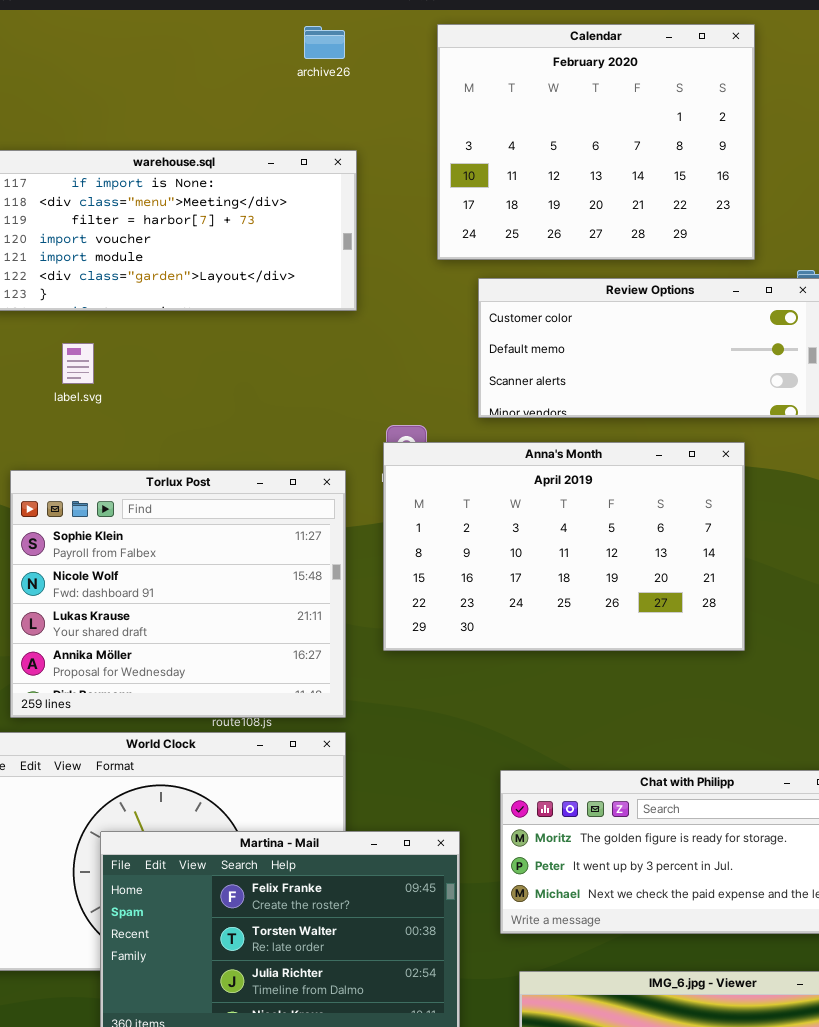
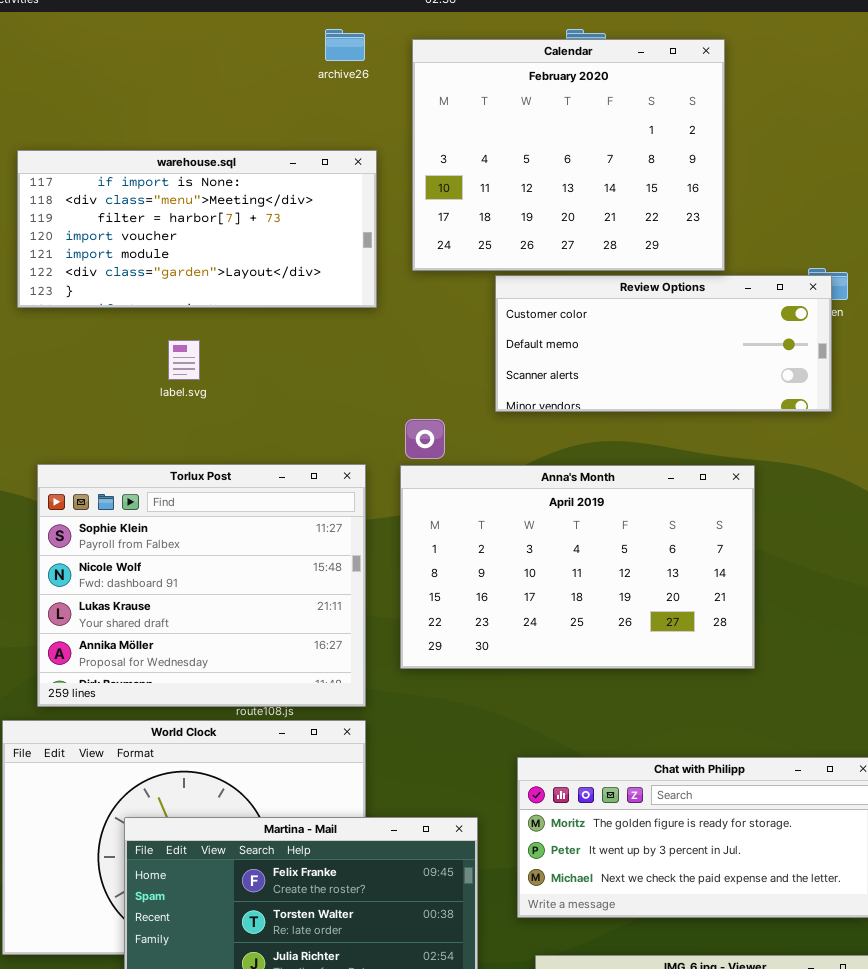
Calendar: [437,24,755,260] -> [412,39,725,271], moved
label.svg: [62,343,94,384] -> [168,340,200,380], moved
Anna's Month: [383,442,745,651] -> [400,465,755,669], moved

